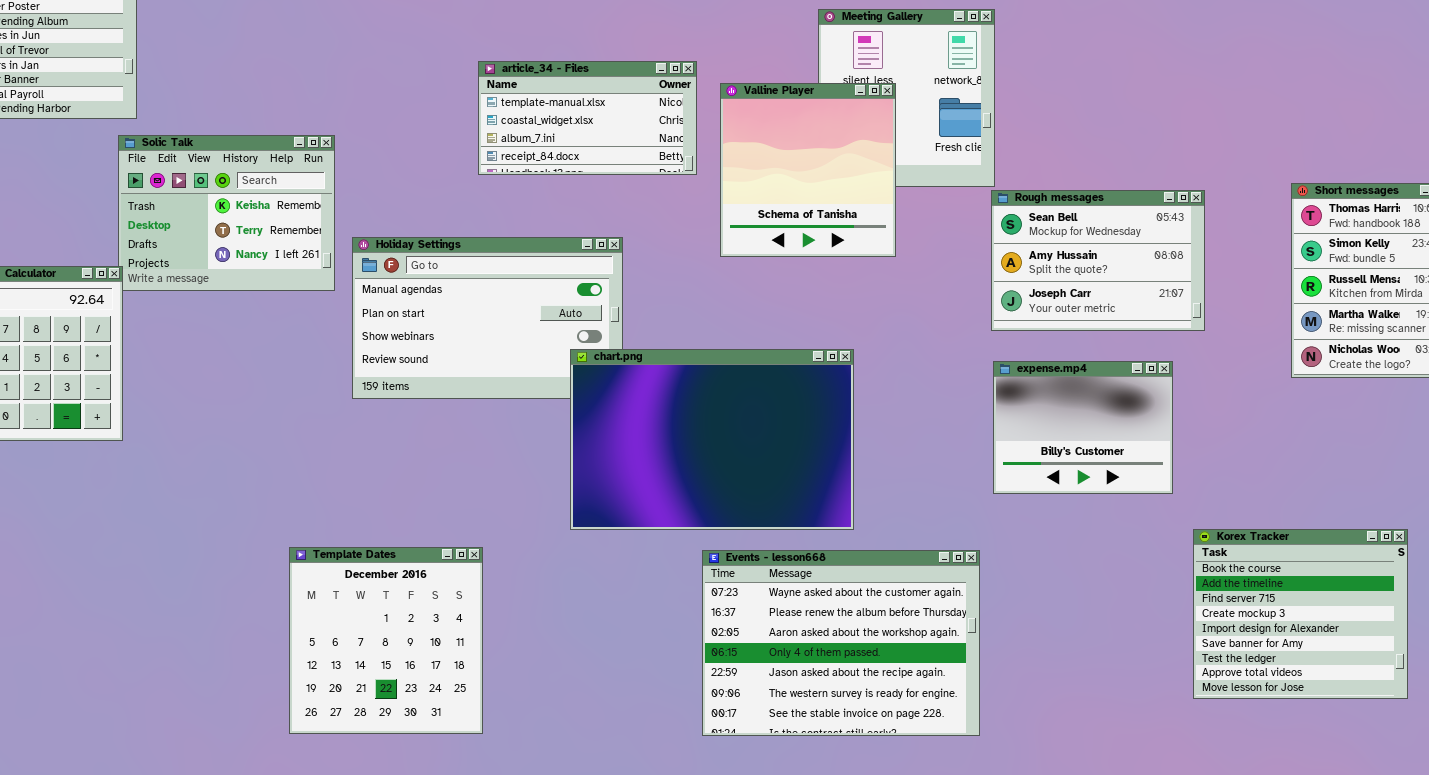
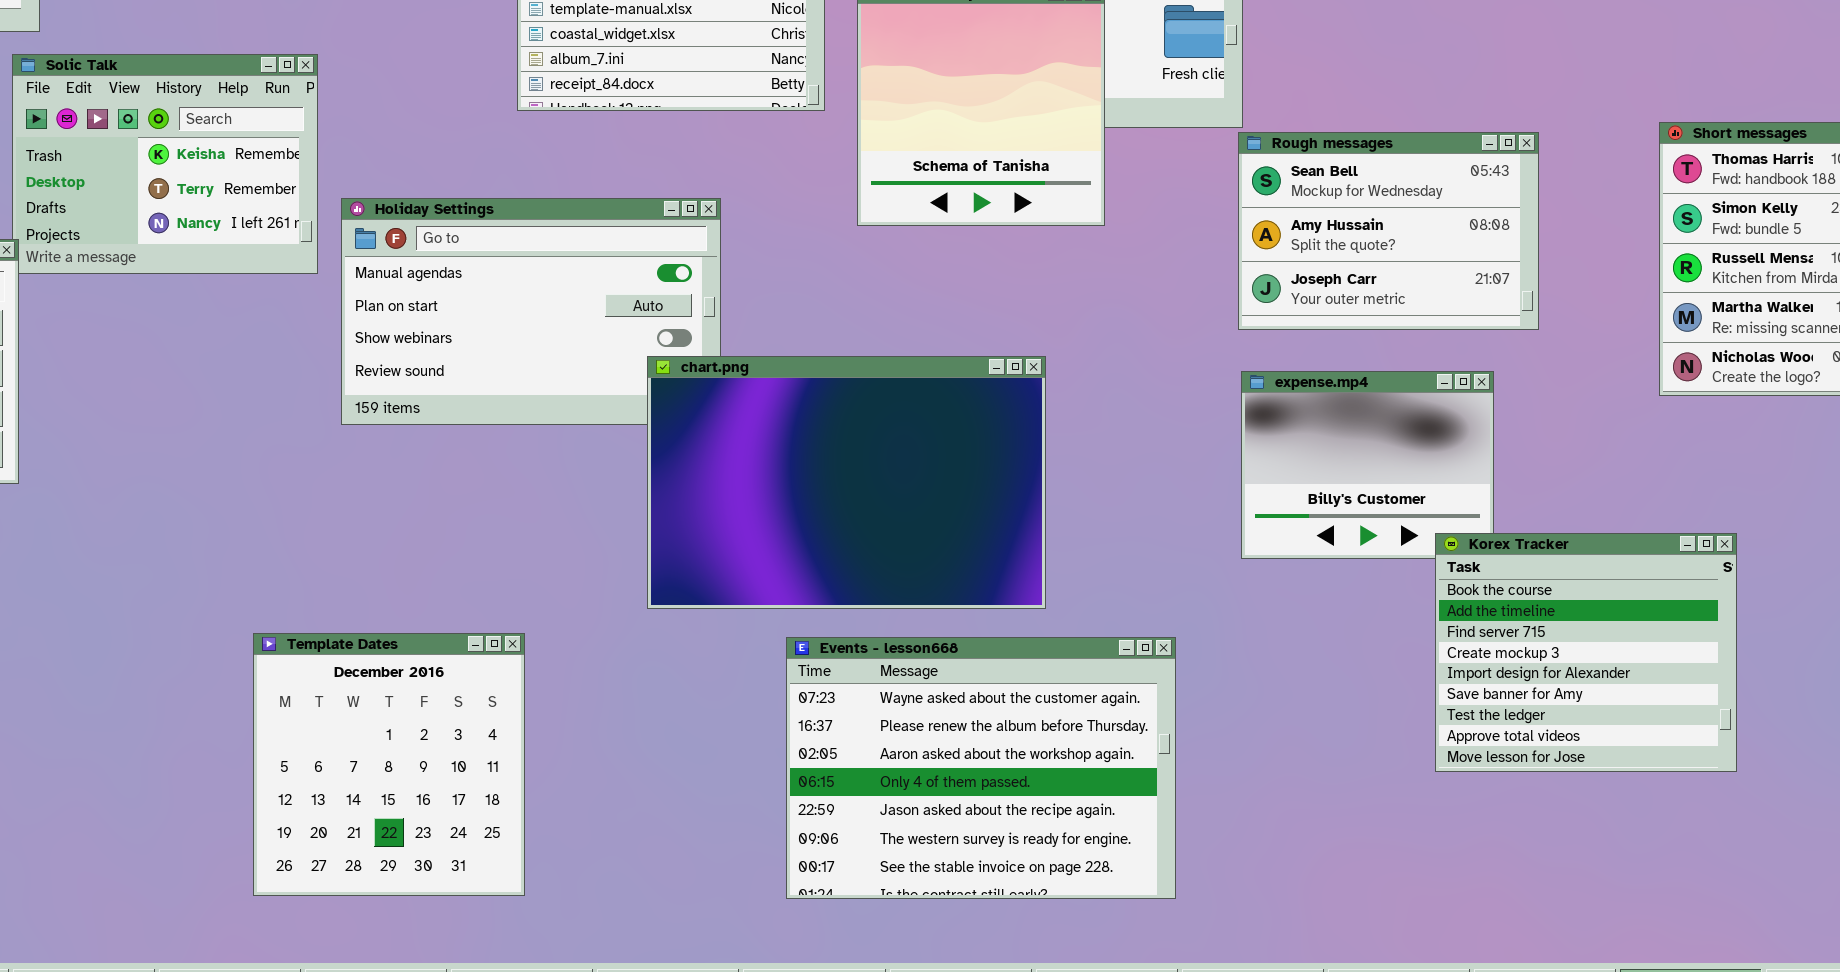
Korex Tracker: [1193,529,1408,699] -> [1435,533,1737,772], moved
Events - lesson668: [702,550,980,736] -> [786,637,1176,899], moved

